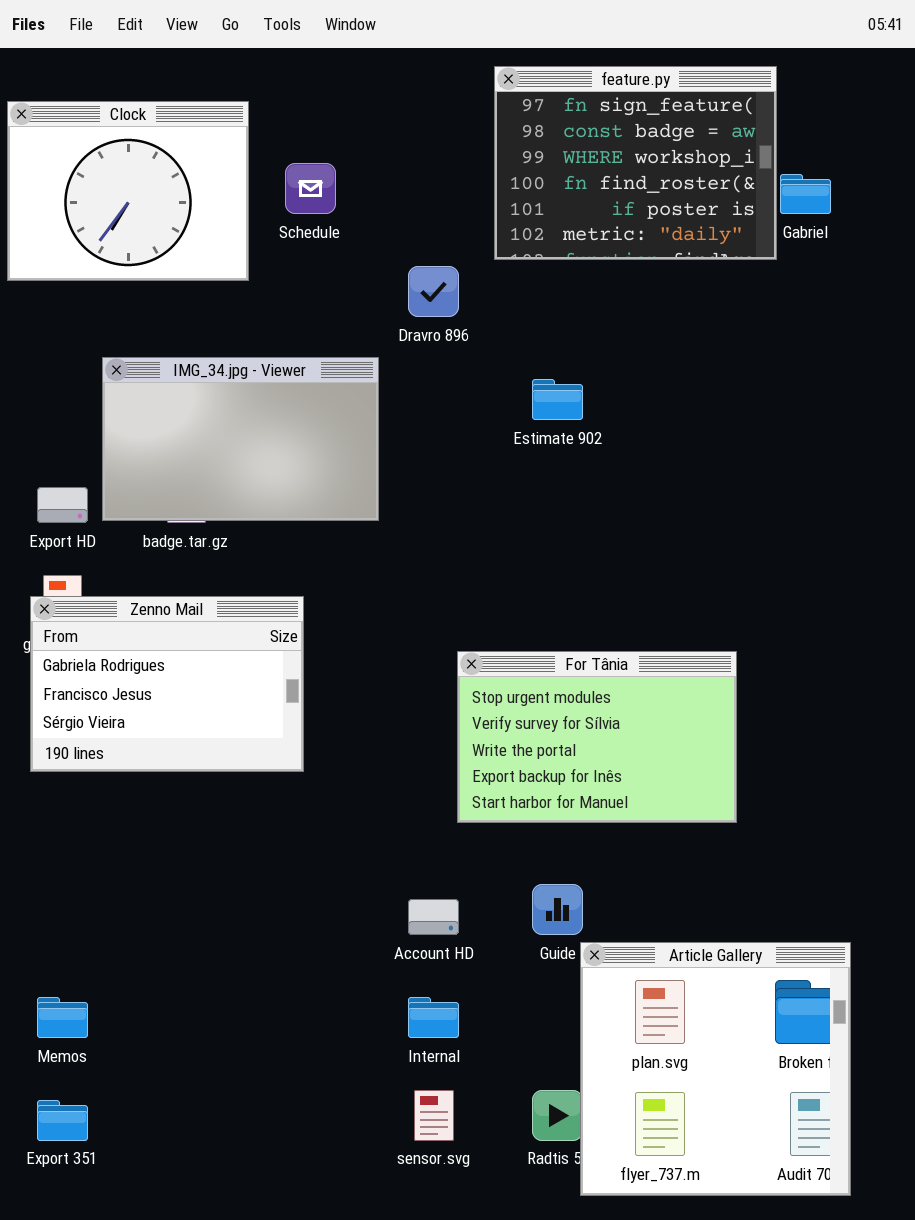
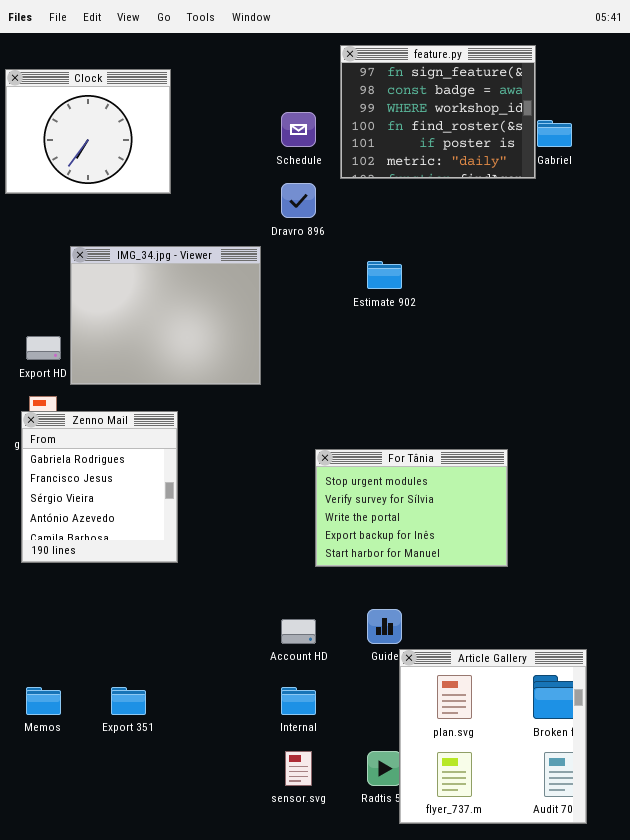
Schedule: [285,163,336,214] -> [281,112,316,147], moved
IMG_34.jpg - Viewer: [102,357,379,521] -> [70,246,261,385], resized
Zenno Mail: [30,596,304,772] -> [21,411,178,563], resized
Export 351: [37,1100,88,1141] -> [111,687,146,715], moved

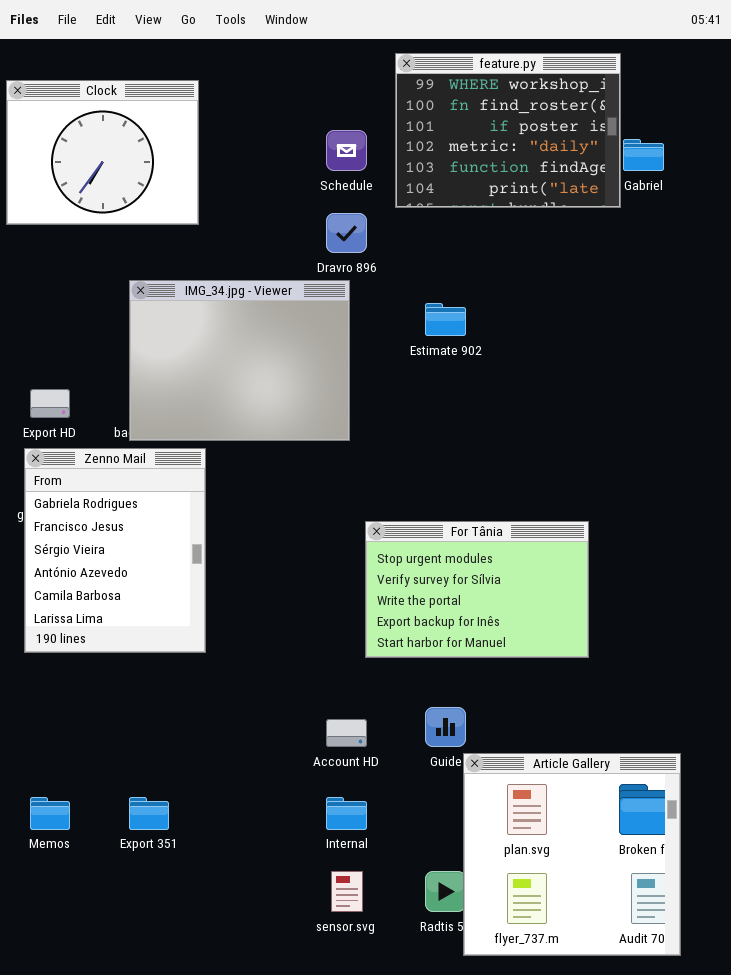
feature.py: [340,45,536,179] -> [395,53,621,208], scrolled down 2 rows
IMG_34.jpg - Viewer: [70,246,261,385] -> [129,280,350,441], moved
Zenno Mail: [21,411,178,563] -> [24,448,206,653], resized

